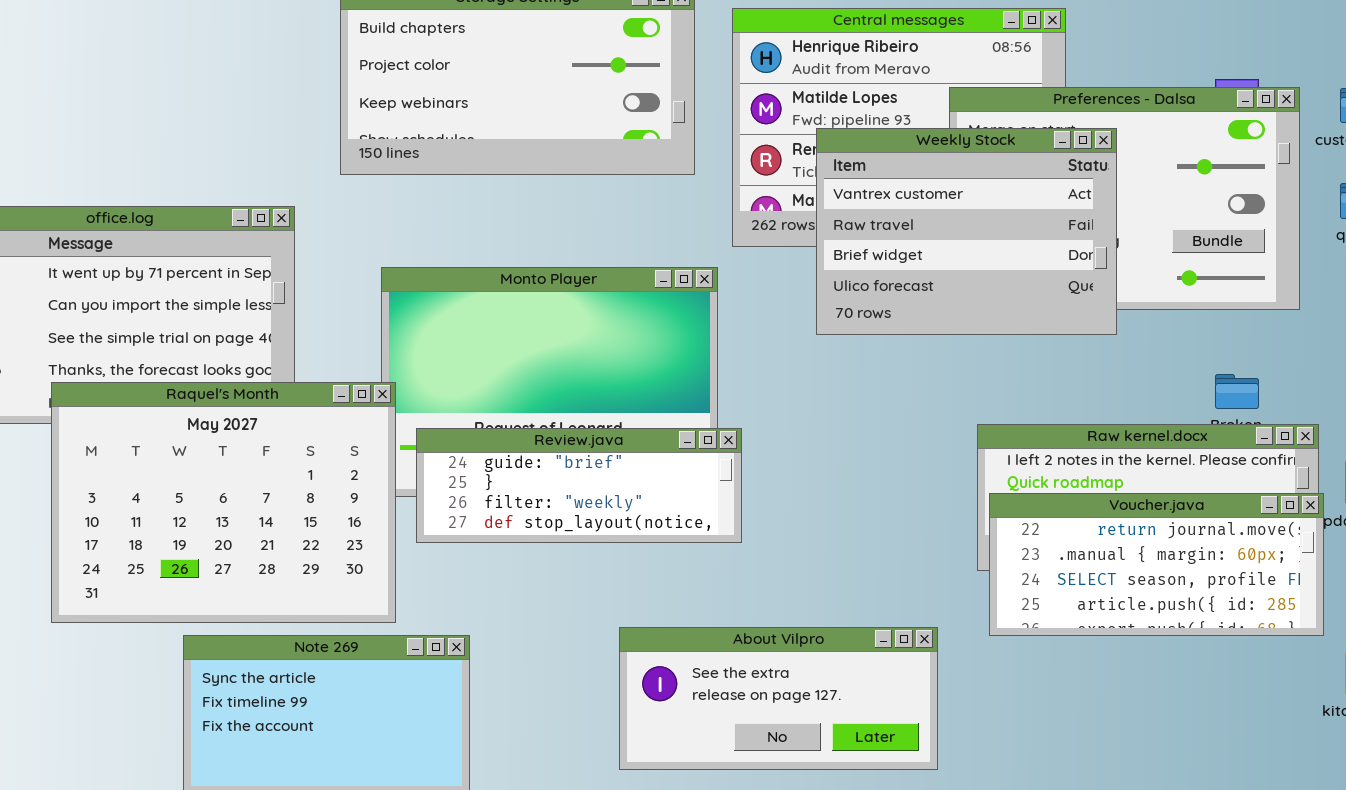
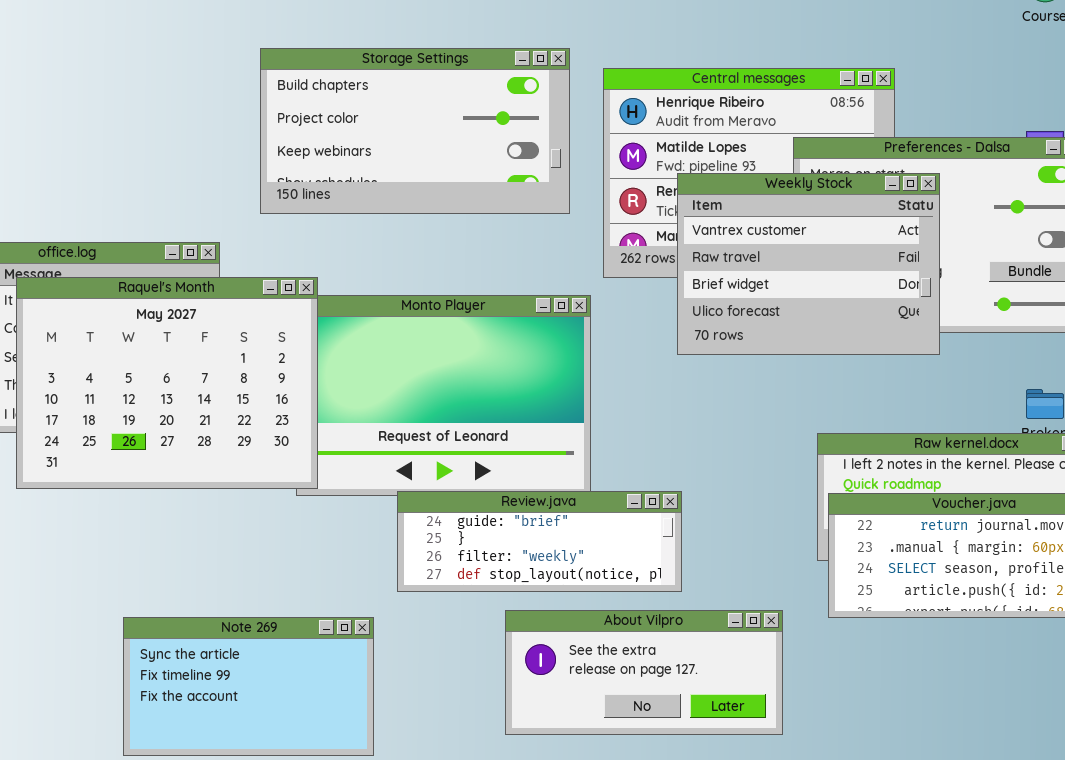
Raquel's Month: [51,382,396,623] -> [16,277,318,489], moved
Review.java: [416,428,742,543] -> [397,491,682,592], moved

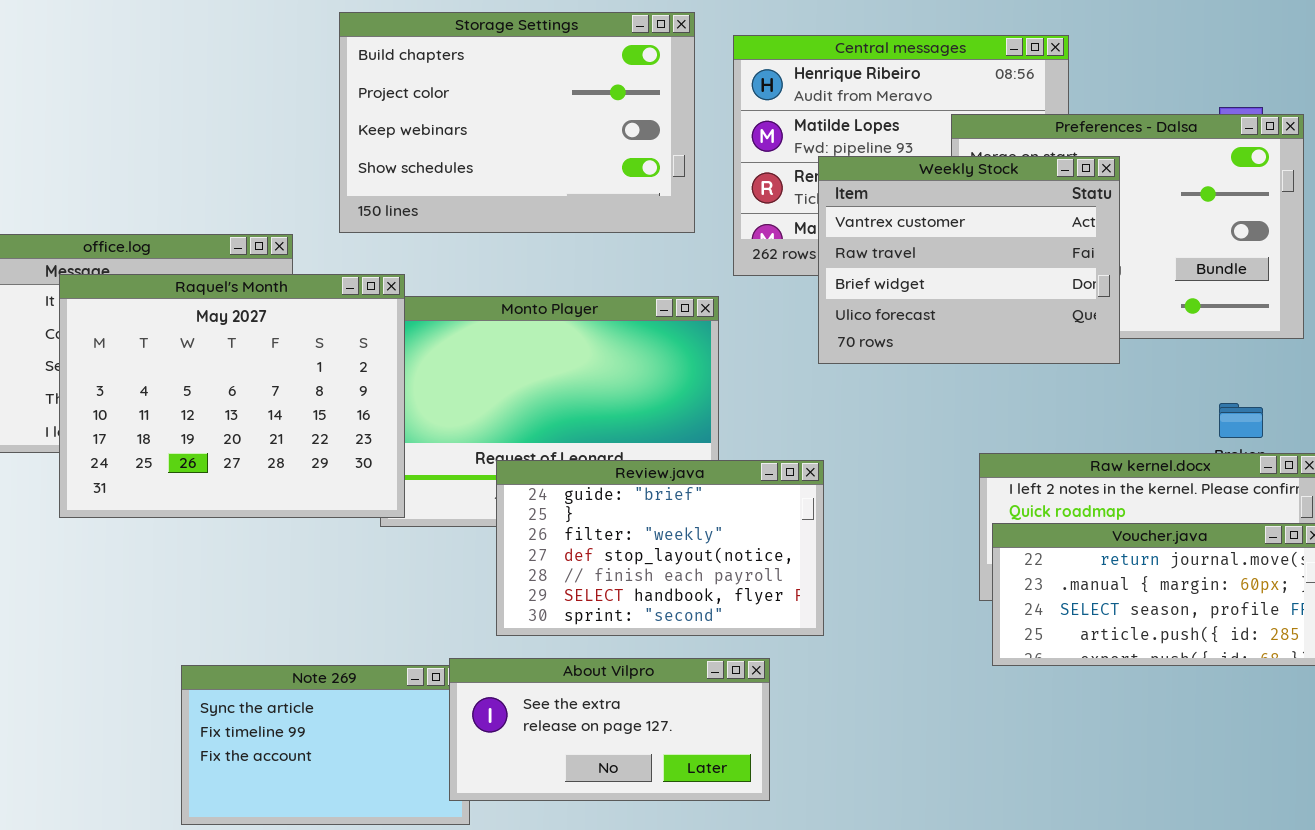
Storage Settings: [260,48,570,214] -> [339,12,695,233], resized
Review.java: [397,491,682,592] -> [496,460,824,636], resized
About Vilpro: [505,610,783,735] -> [449,658,770,801], moved

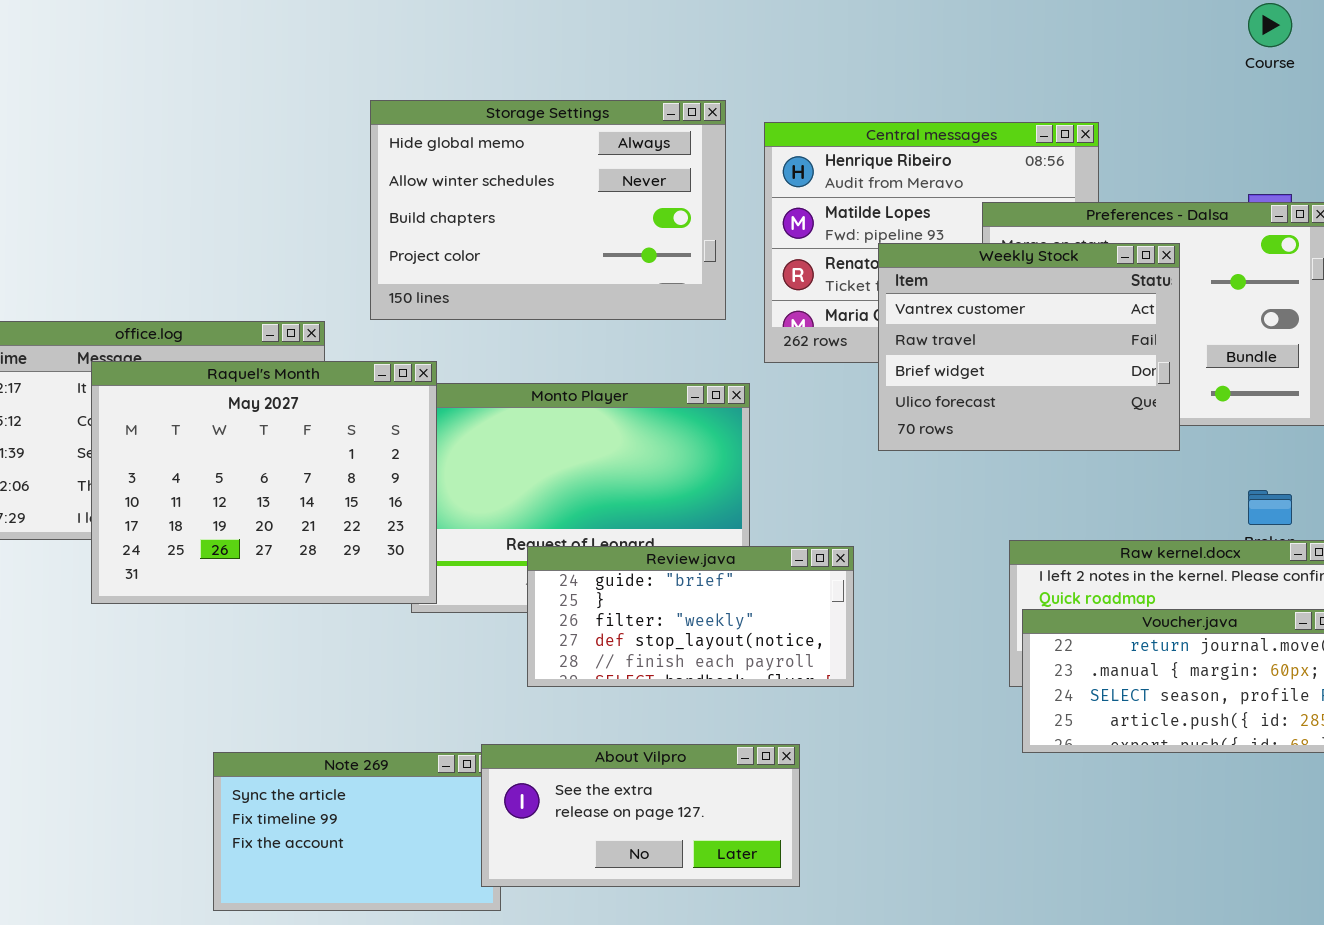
Storage Settings: [339,12,695,233] -> [370,100,726,320], scrolled up 2 rows
Weekly Stock: [818,156,1120,364] -> [878,243,1180,451], moved
Review.java: [496,460,824,636] -> [527,546,854,687], resized

